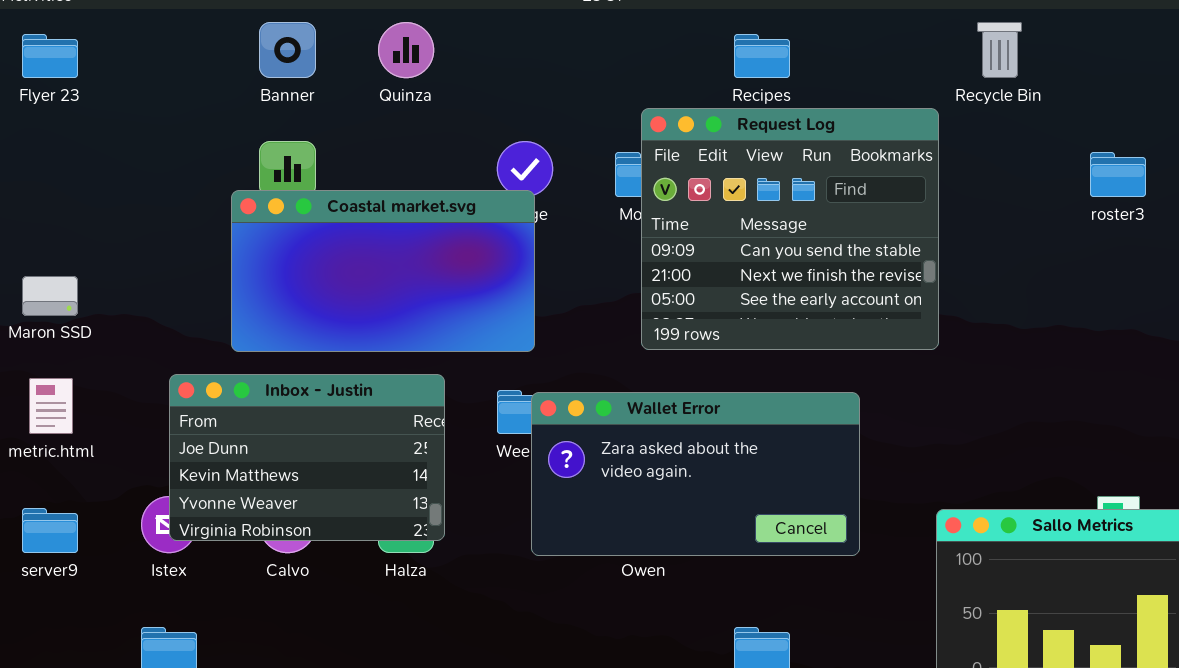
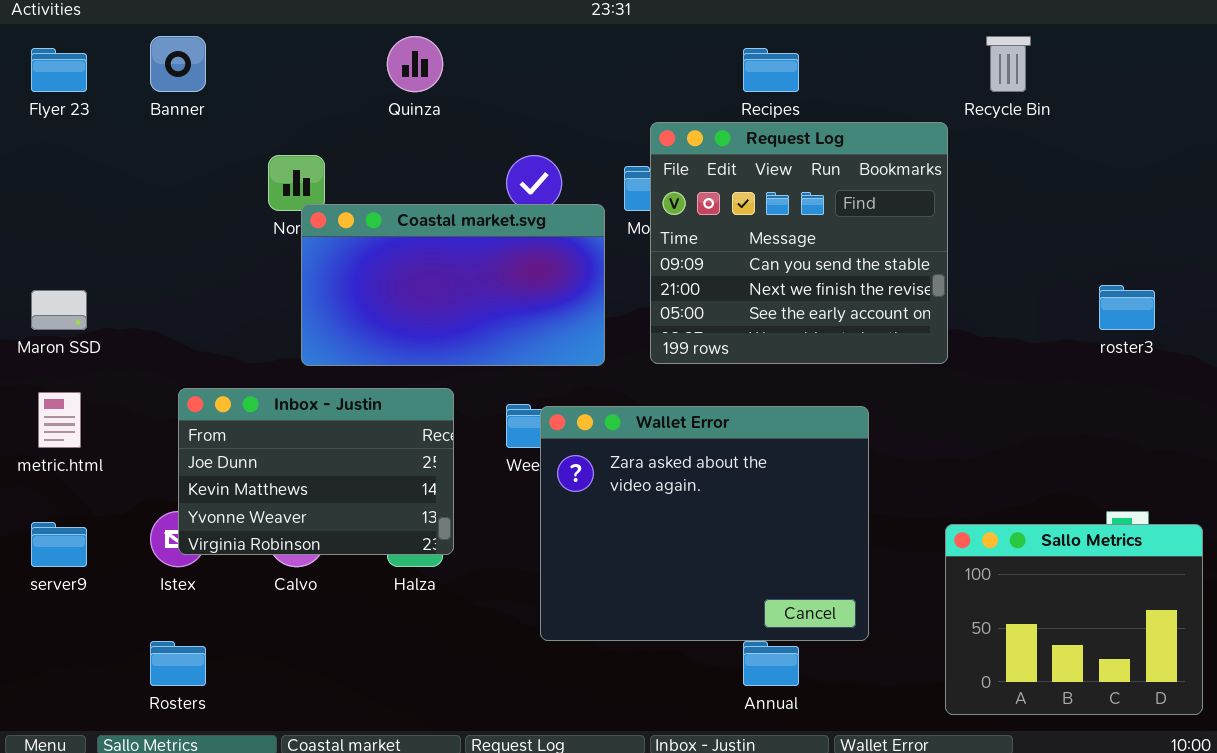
Banner: [259,22,316,78] -> [150,36,206,92], moved
roster3: [1090,152,1146,197] -> [1099,285,1155,330], moved
Coastal market.svg: [231,190,535,352] -> [301,204,605,366], moved
Wallet Error: [531,392,860,556] -> [540,406,869,641], resized

